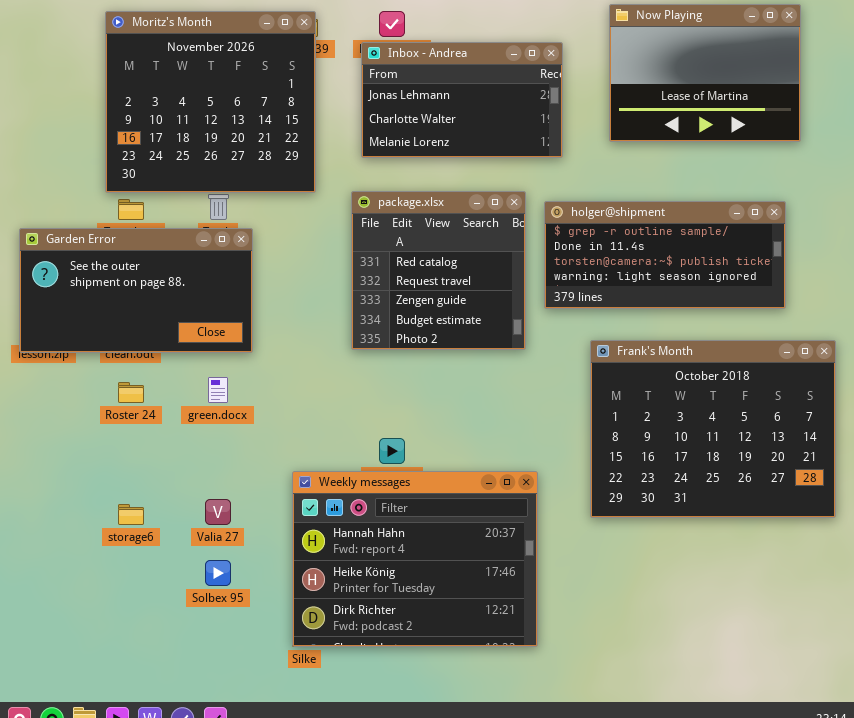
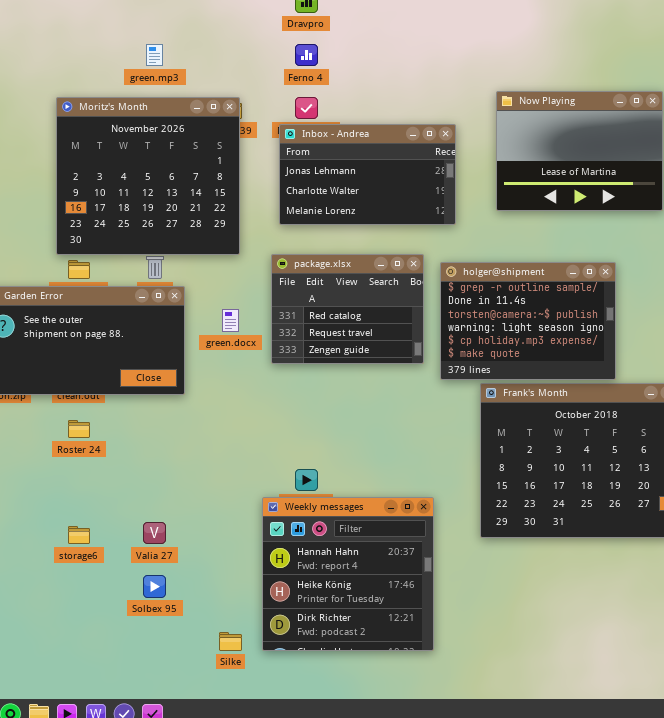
package.xlsx: [351,191,526,350] -> [271,254,424,364], resized
holger@shipment: [544,201,786,309] -> [440,262,616,380], resized
green.docx: [208,377,228,403] -> [222,309,239,332], moved
Weekly messages: [292,471,538,647] -> [262,497,434,651], resized

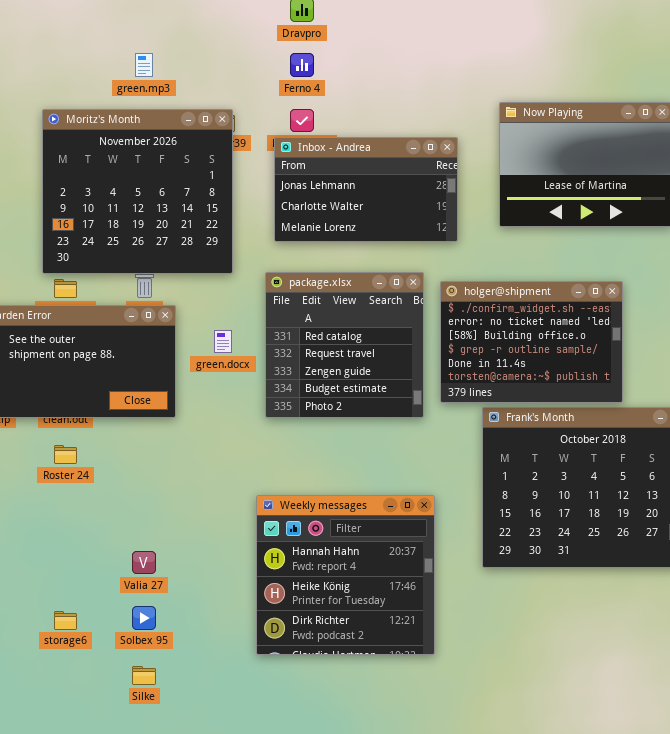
package.xlsx: [271,254,424,364] -> [265,272,424,418], resized
holger@shipment: [440,262,616,380] -> [440,281,623,403], scrolled up 3 rows
Weekly messages: [262,497,434,651] -> [256,495,435,655], moved
storage6: [68,526,90,544] -> [54,611,77,630], moved
Silke: [219,632,242,651] -> [132,666,156,685], moved

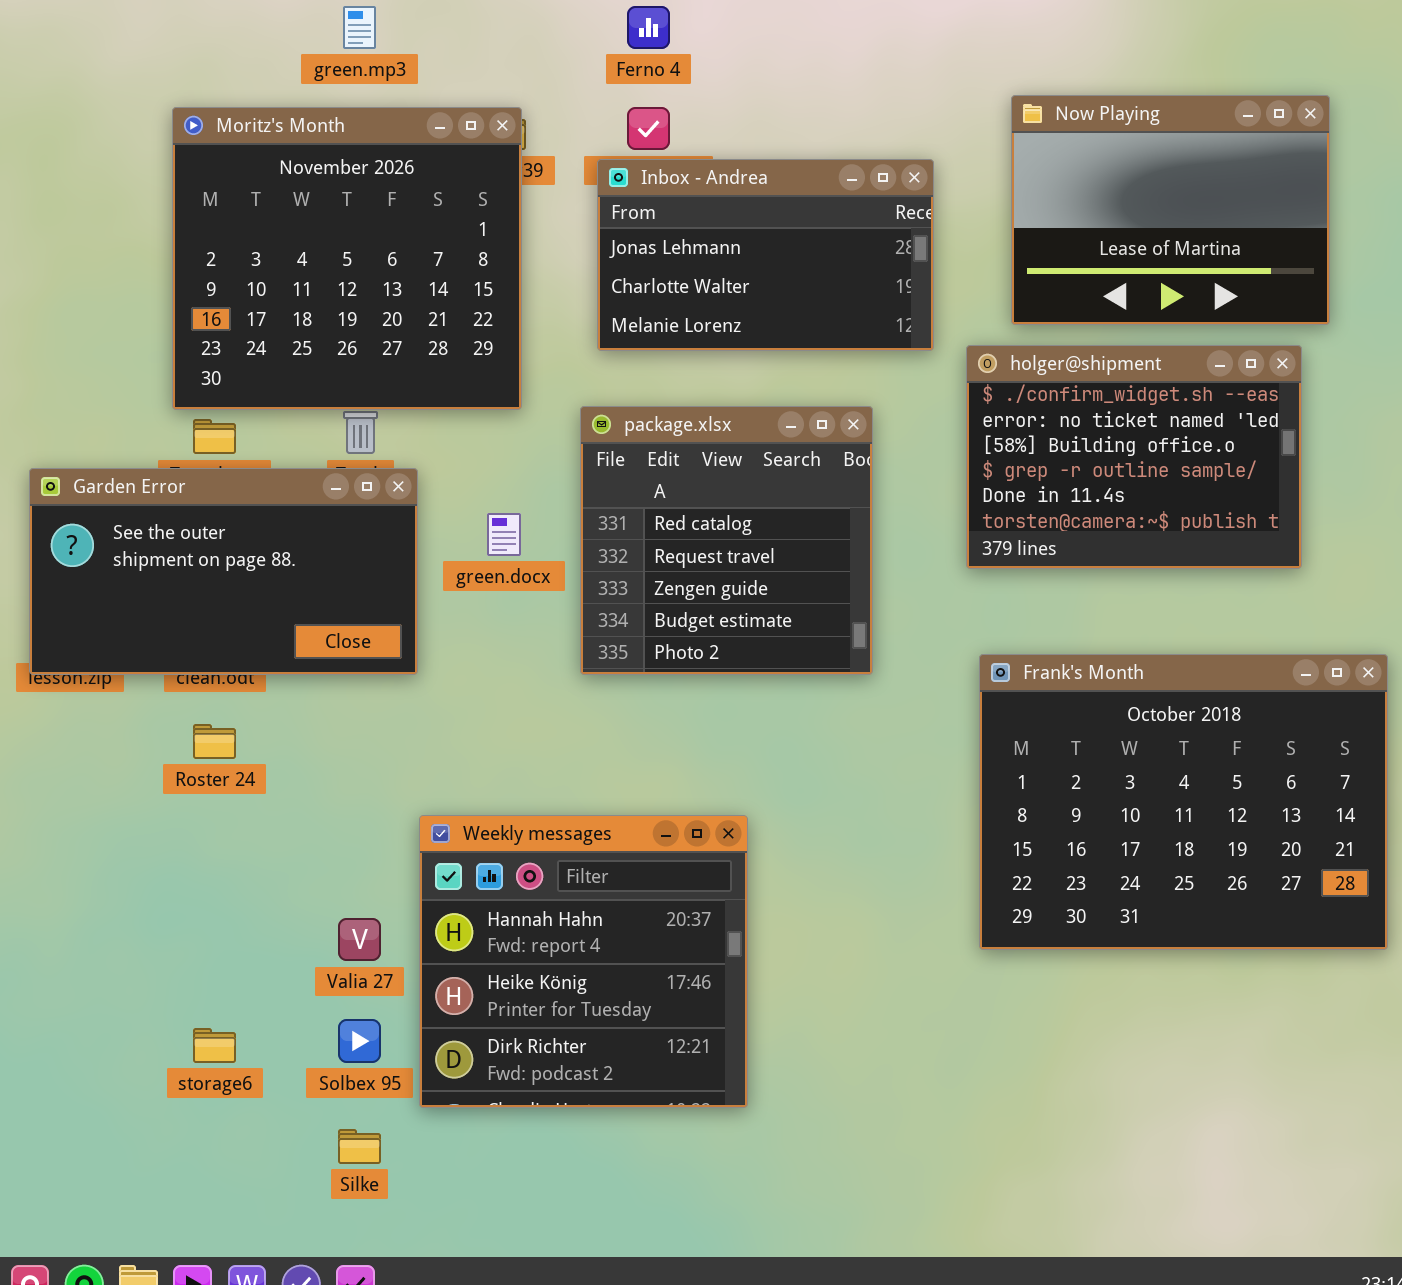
holger@shipment: [440,281,623,403] -> [966,345,1302,569], moved
Weekly messages: [256,495,435,655] -> [419,815,748,1108], moved

